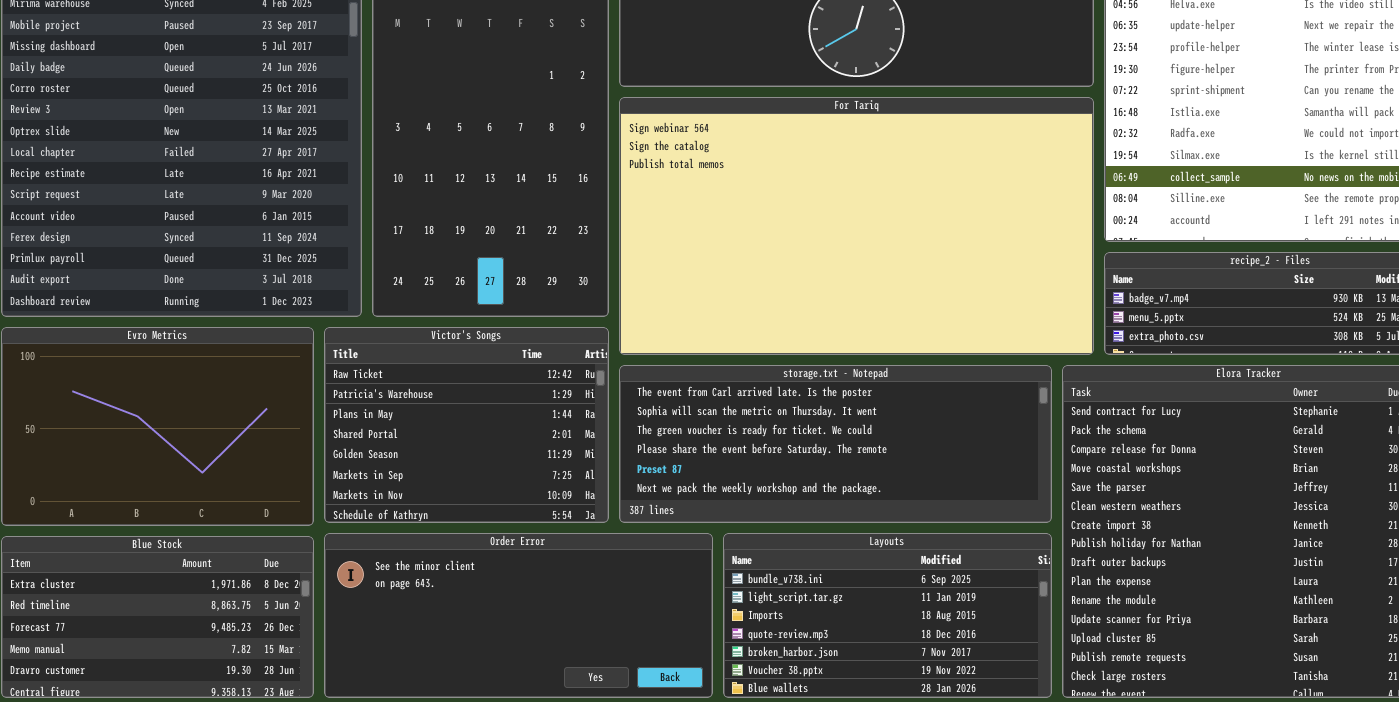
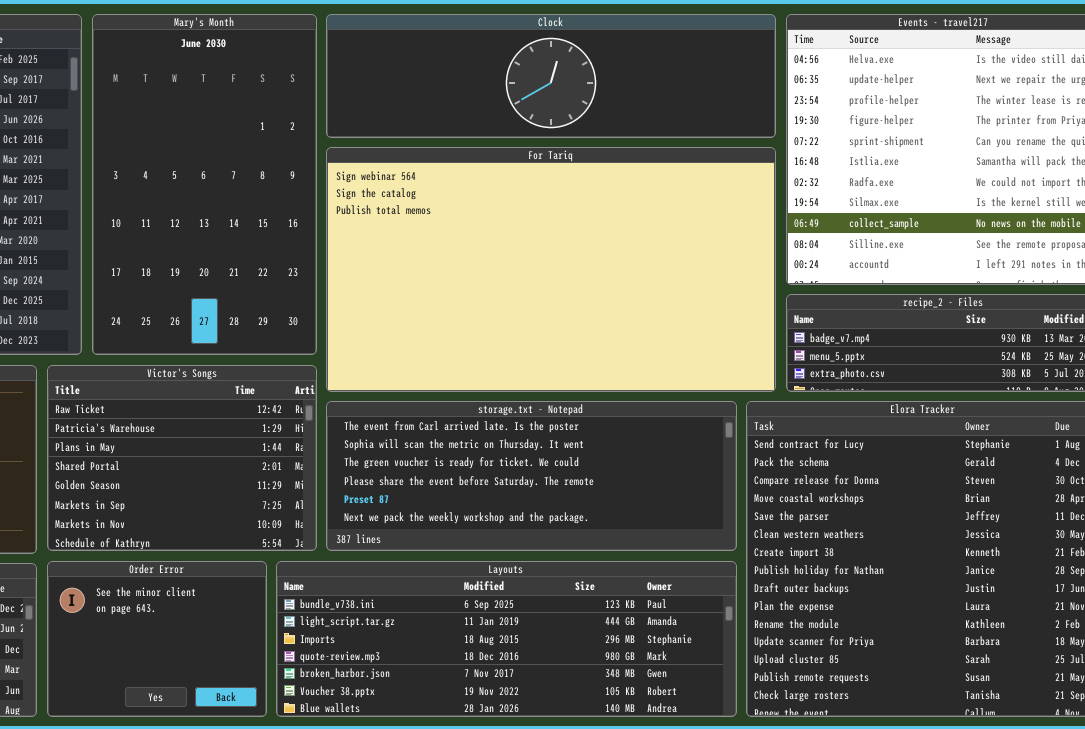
Order Error: [324,533,713,698] -> [47,561,267,717], resized
Layouts: [723,533,1052,698] -> [276,561,737,717], resized

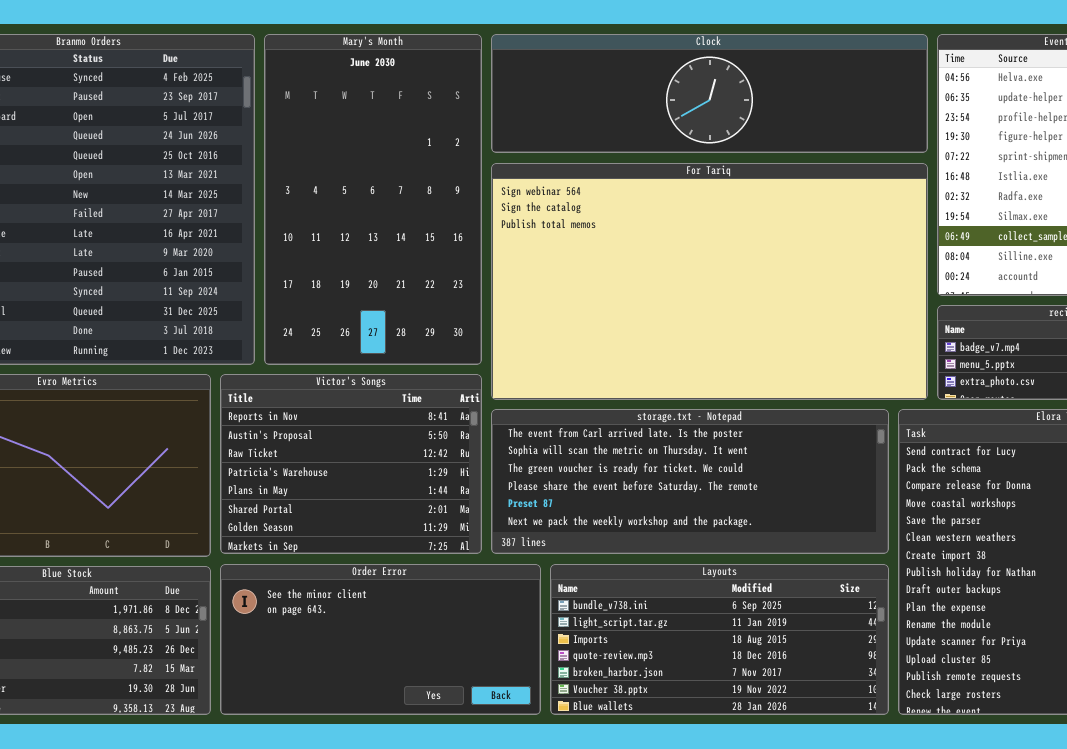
Victor's Songs: [47,365,317,551] -> [220,374,482,554], scrolled up 2 rows
Order Error: [47,561,267,717] -> [220,564,541,715], resized
Layouts: [276,561,737,717] -> [550,564,889,715], resized

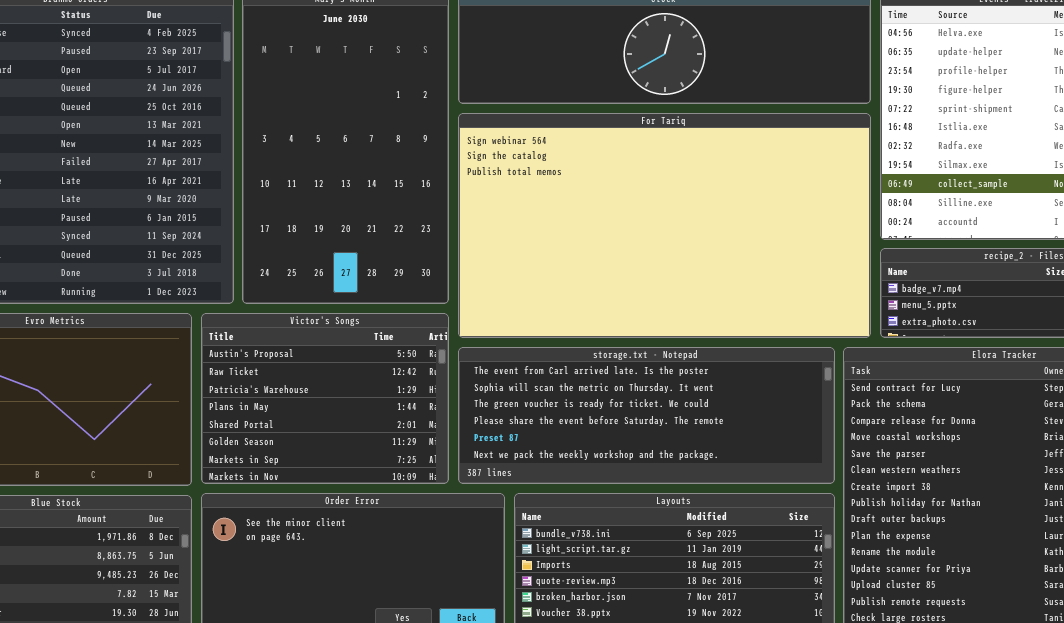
Victor's Songs: [220,374,482,554] -> [201,313,449,484], scrolled down 1 row

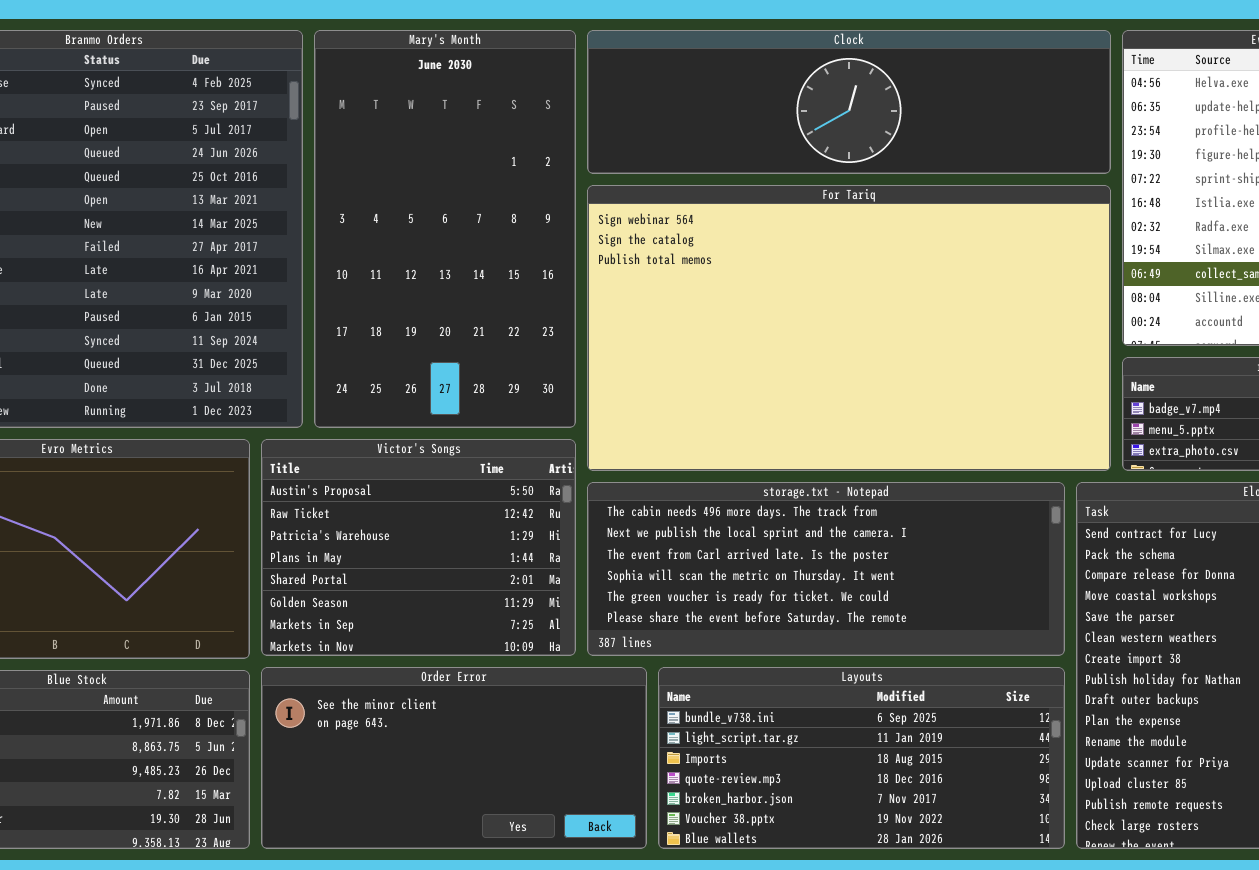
storage.txt - Notepad: [458,347,835,484] -> [587,482,1065,656], scrolled up 2 rows

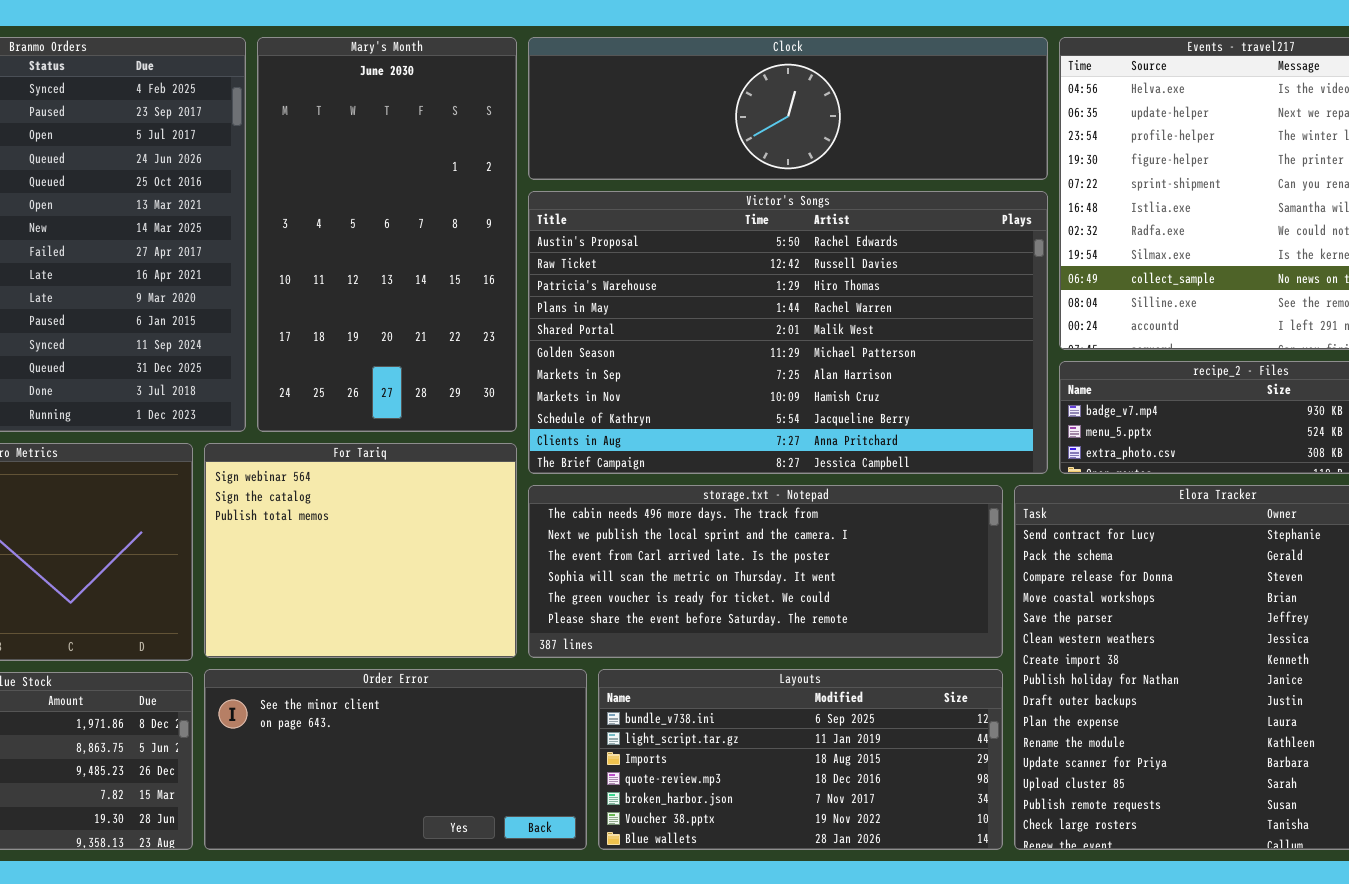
For Tariq: [587,185,1111,471] -> [204,443,517,658], moved, resized
Victor's Songs: [261,439,576,656] -> [528,191,1048,474], moved, resized

